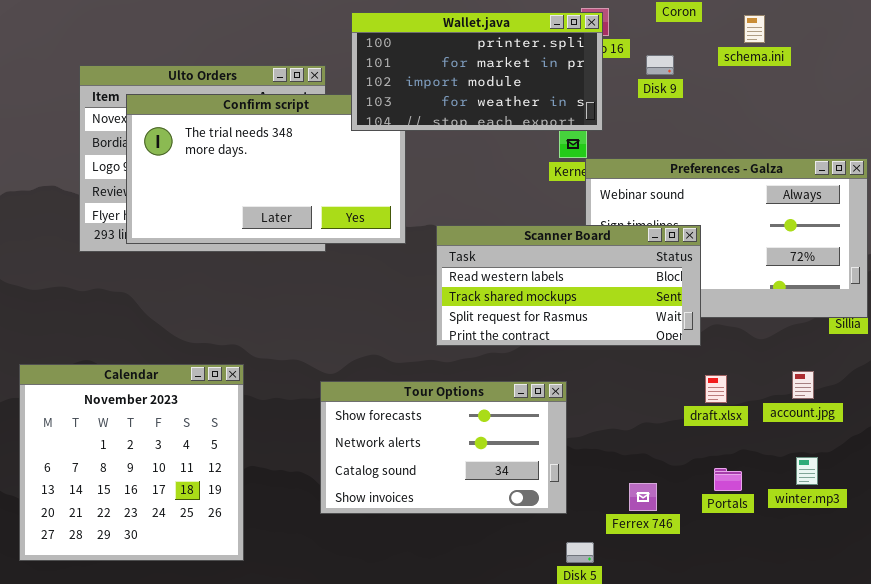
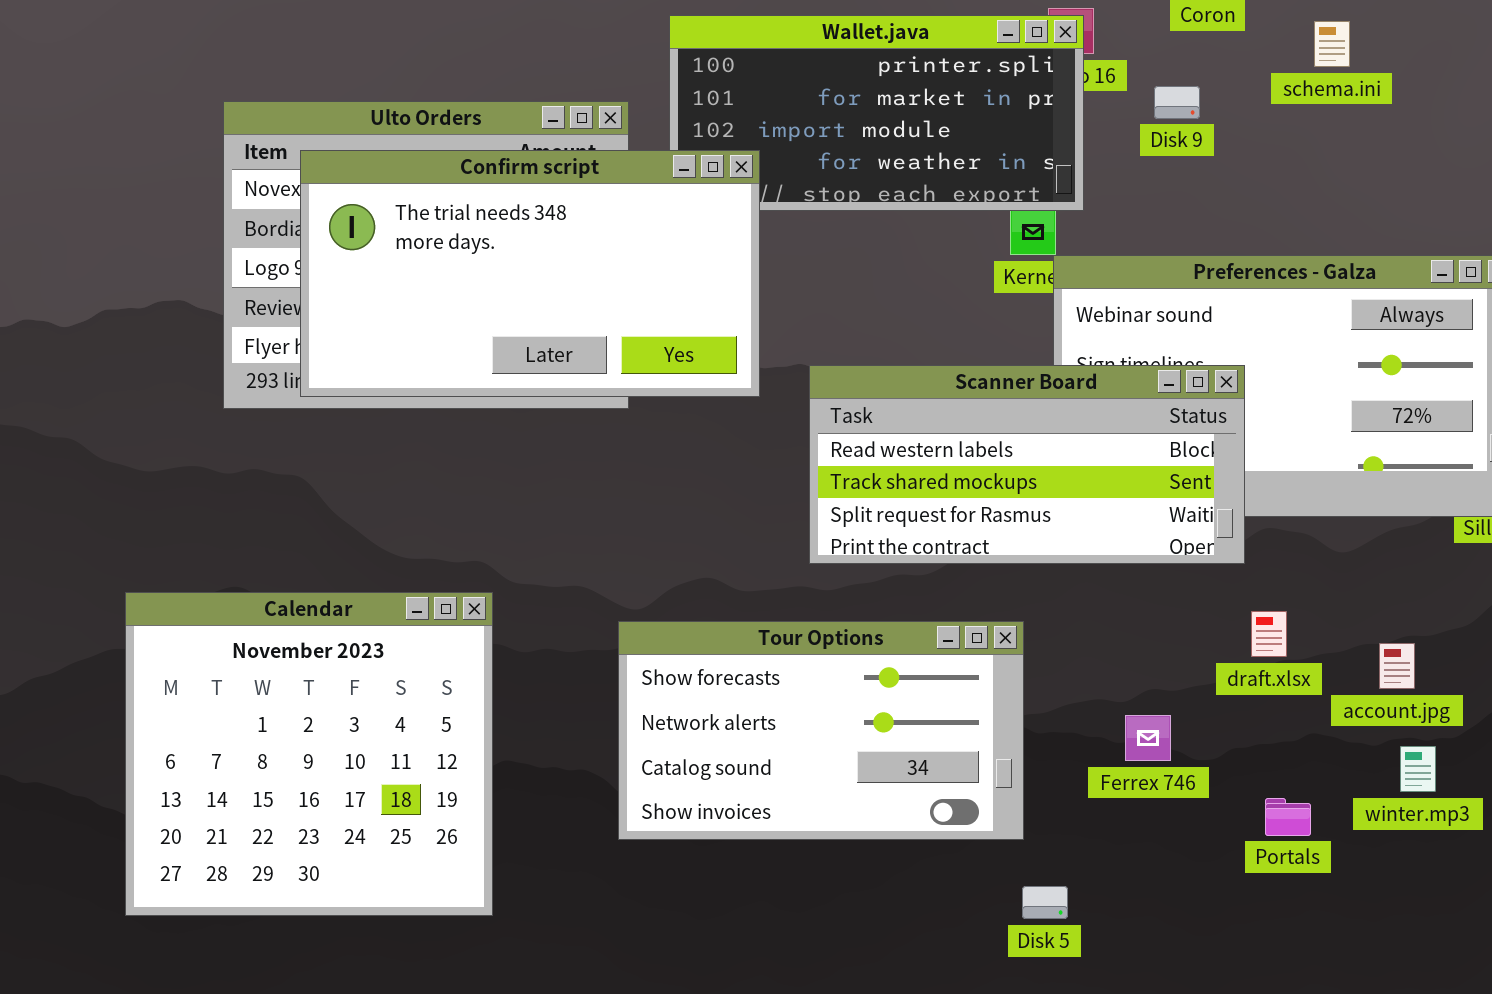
Confirm script: [126,94,406,244] -> [300,150,760,397], raised
account.jpg: [792,371,814,399] -> [1379,643,1415,689], moved
Portals: [714,468,742,491] -> [1265,798,1311,836], moved
Ferrex 746: [629,483,657,511] -> [1125,715,1171,761], moved

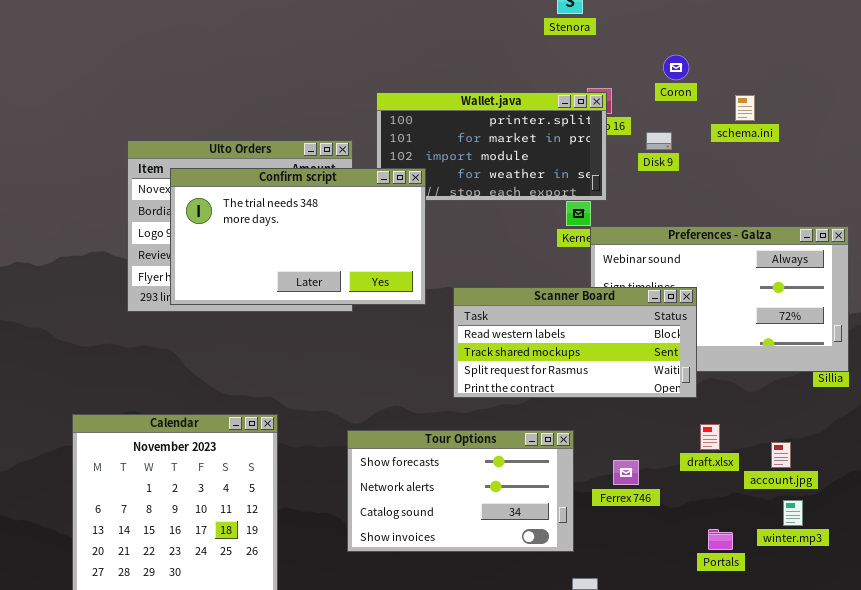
Ferrex 746: [1125,715,1171,761] -> [613,460,639,485], moved

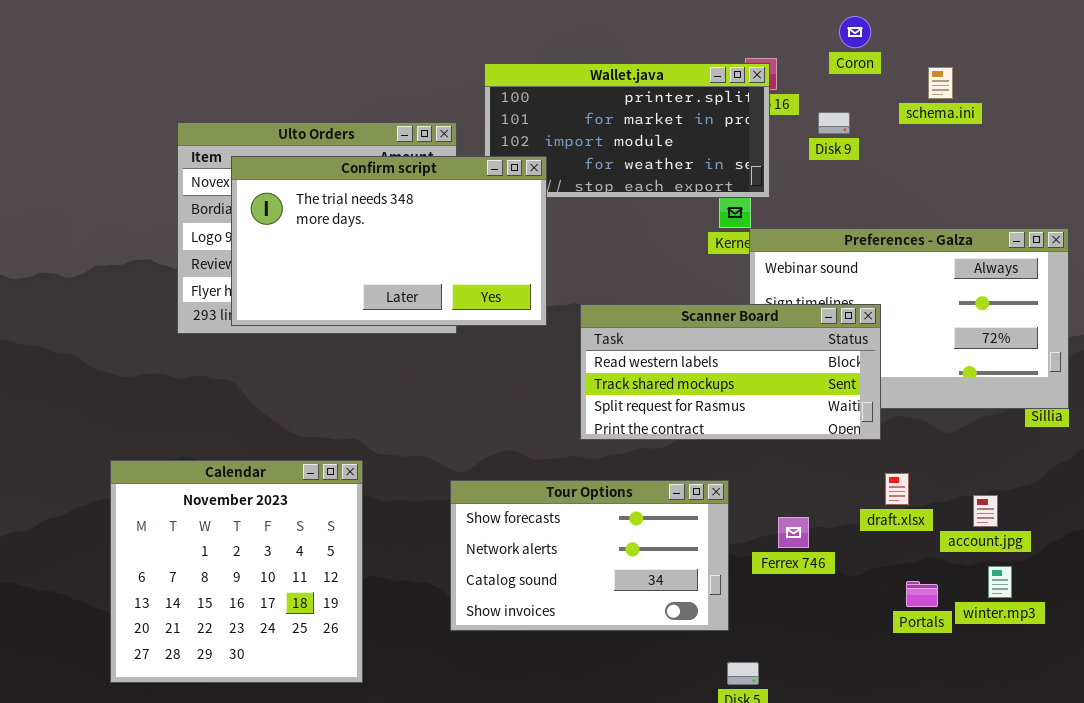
Portals: [708,529,733,550] -> [906,581,938,607], moved

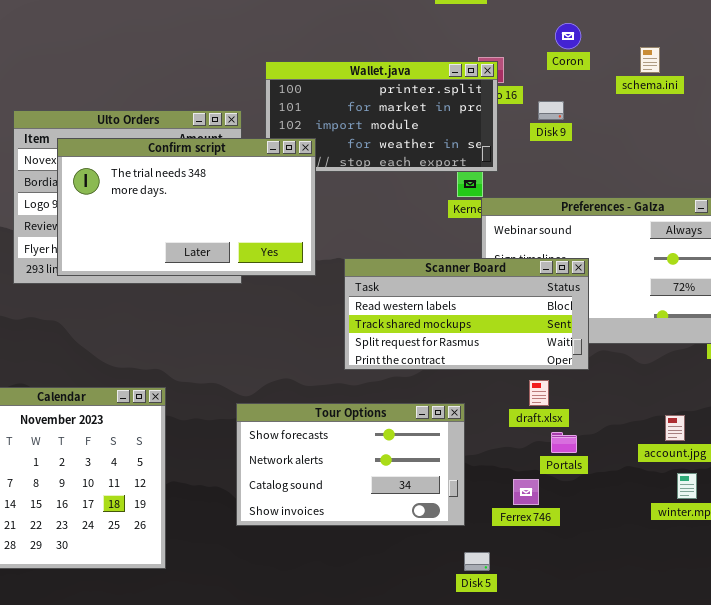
schema.ini: [928,67,953,99] -> [640,47,660,73], moved
draft.xlsx: [885,473,909,505] -> [529,380,549,406], moved
Ferrex 746: [778,517,809,548] -> [513,479,539,505], moved
Portals: [906,581,938,607] -> [551,432,577,453], moved

